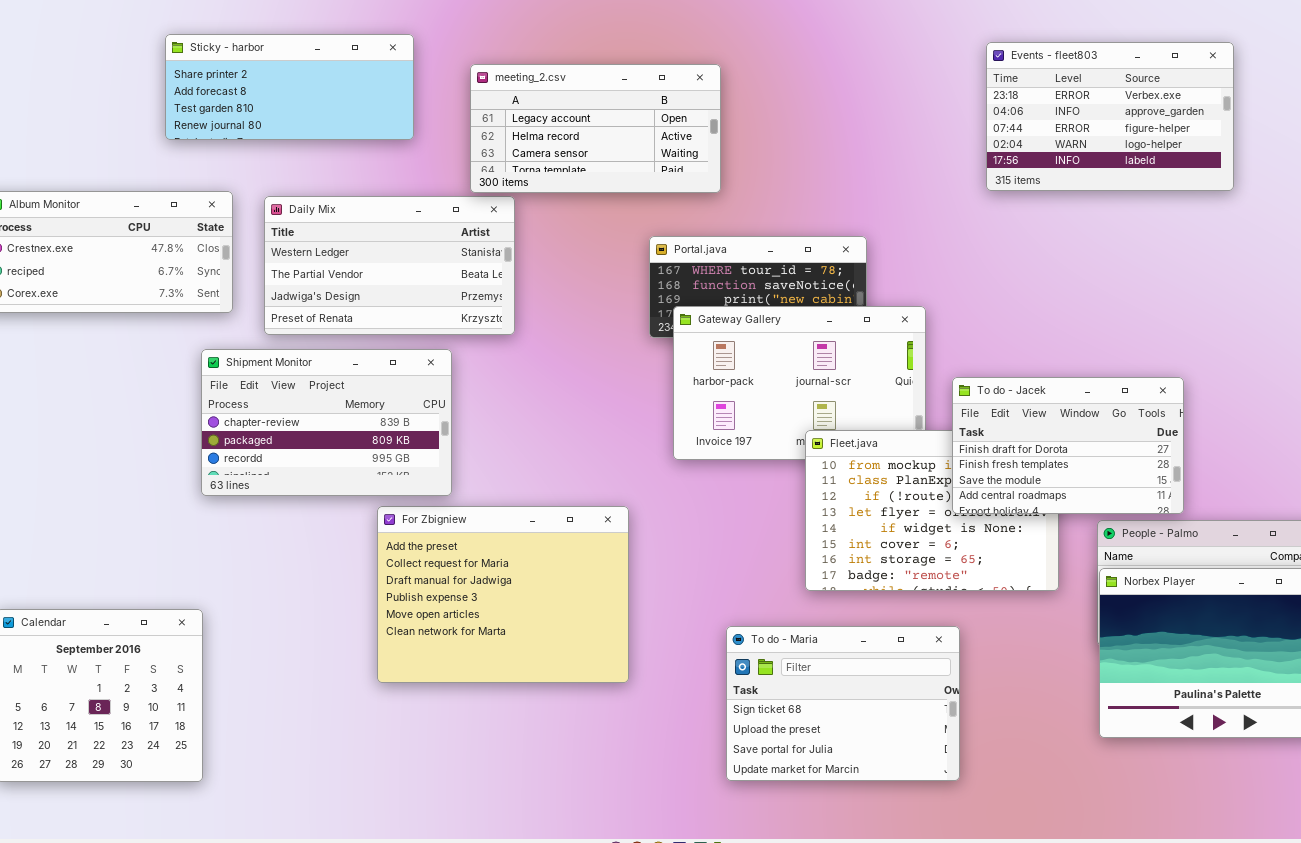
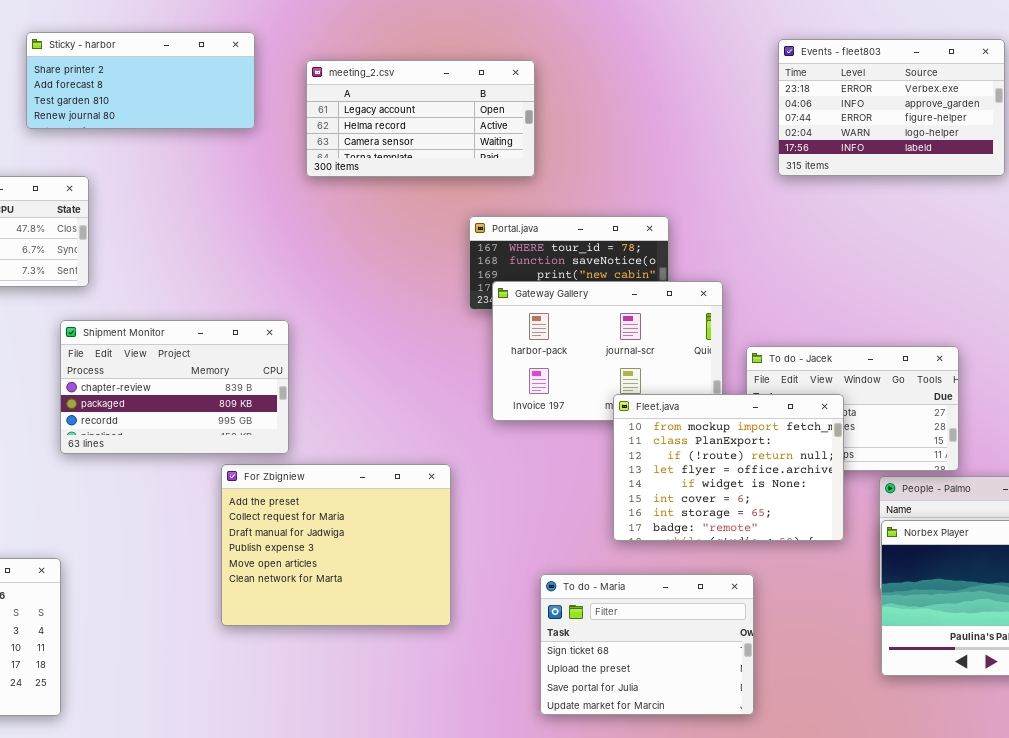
Daily Mix: [264,196,515,335] -> none, closed
Fleet.java: [805,430,1059,591] -> [613,394,844,541], raised

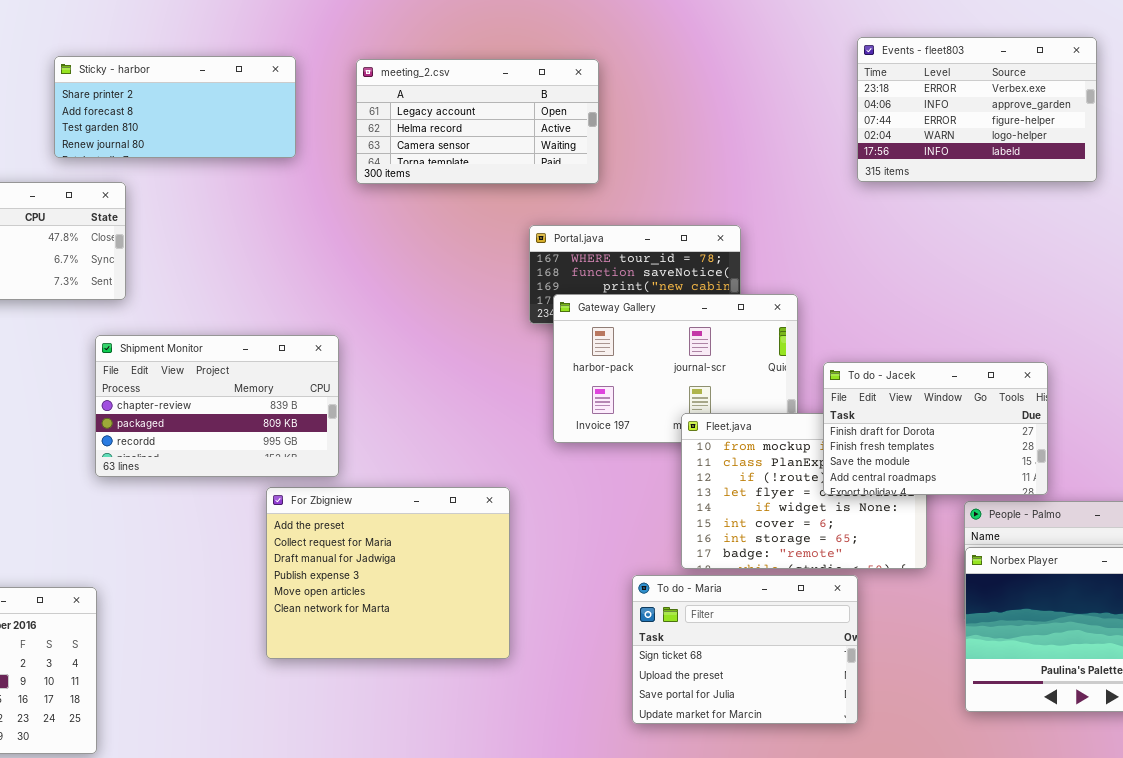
Sticky - harbor: [26,32,255,129] -> [54,56,296,158], moved
To do - Jacek: [746,346,959,471] -> [823,362,1048,495], raised
To do - Maria: [540,574,754,715] -> [632,575,858,724], moved

